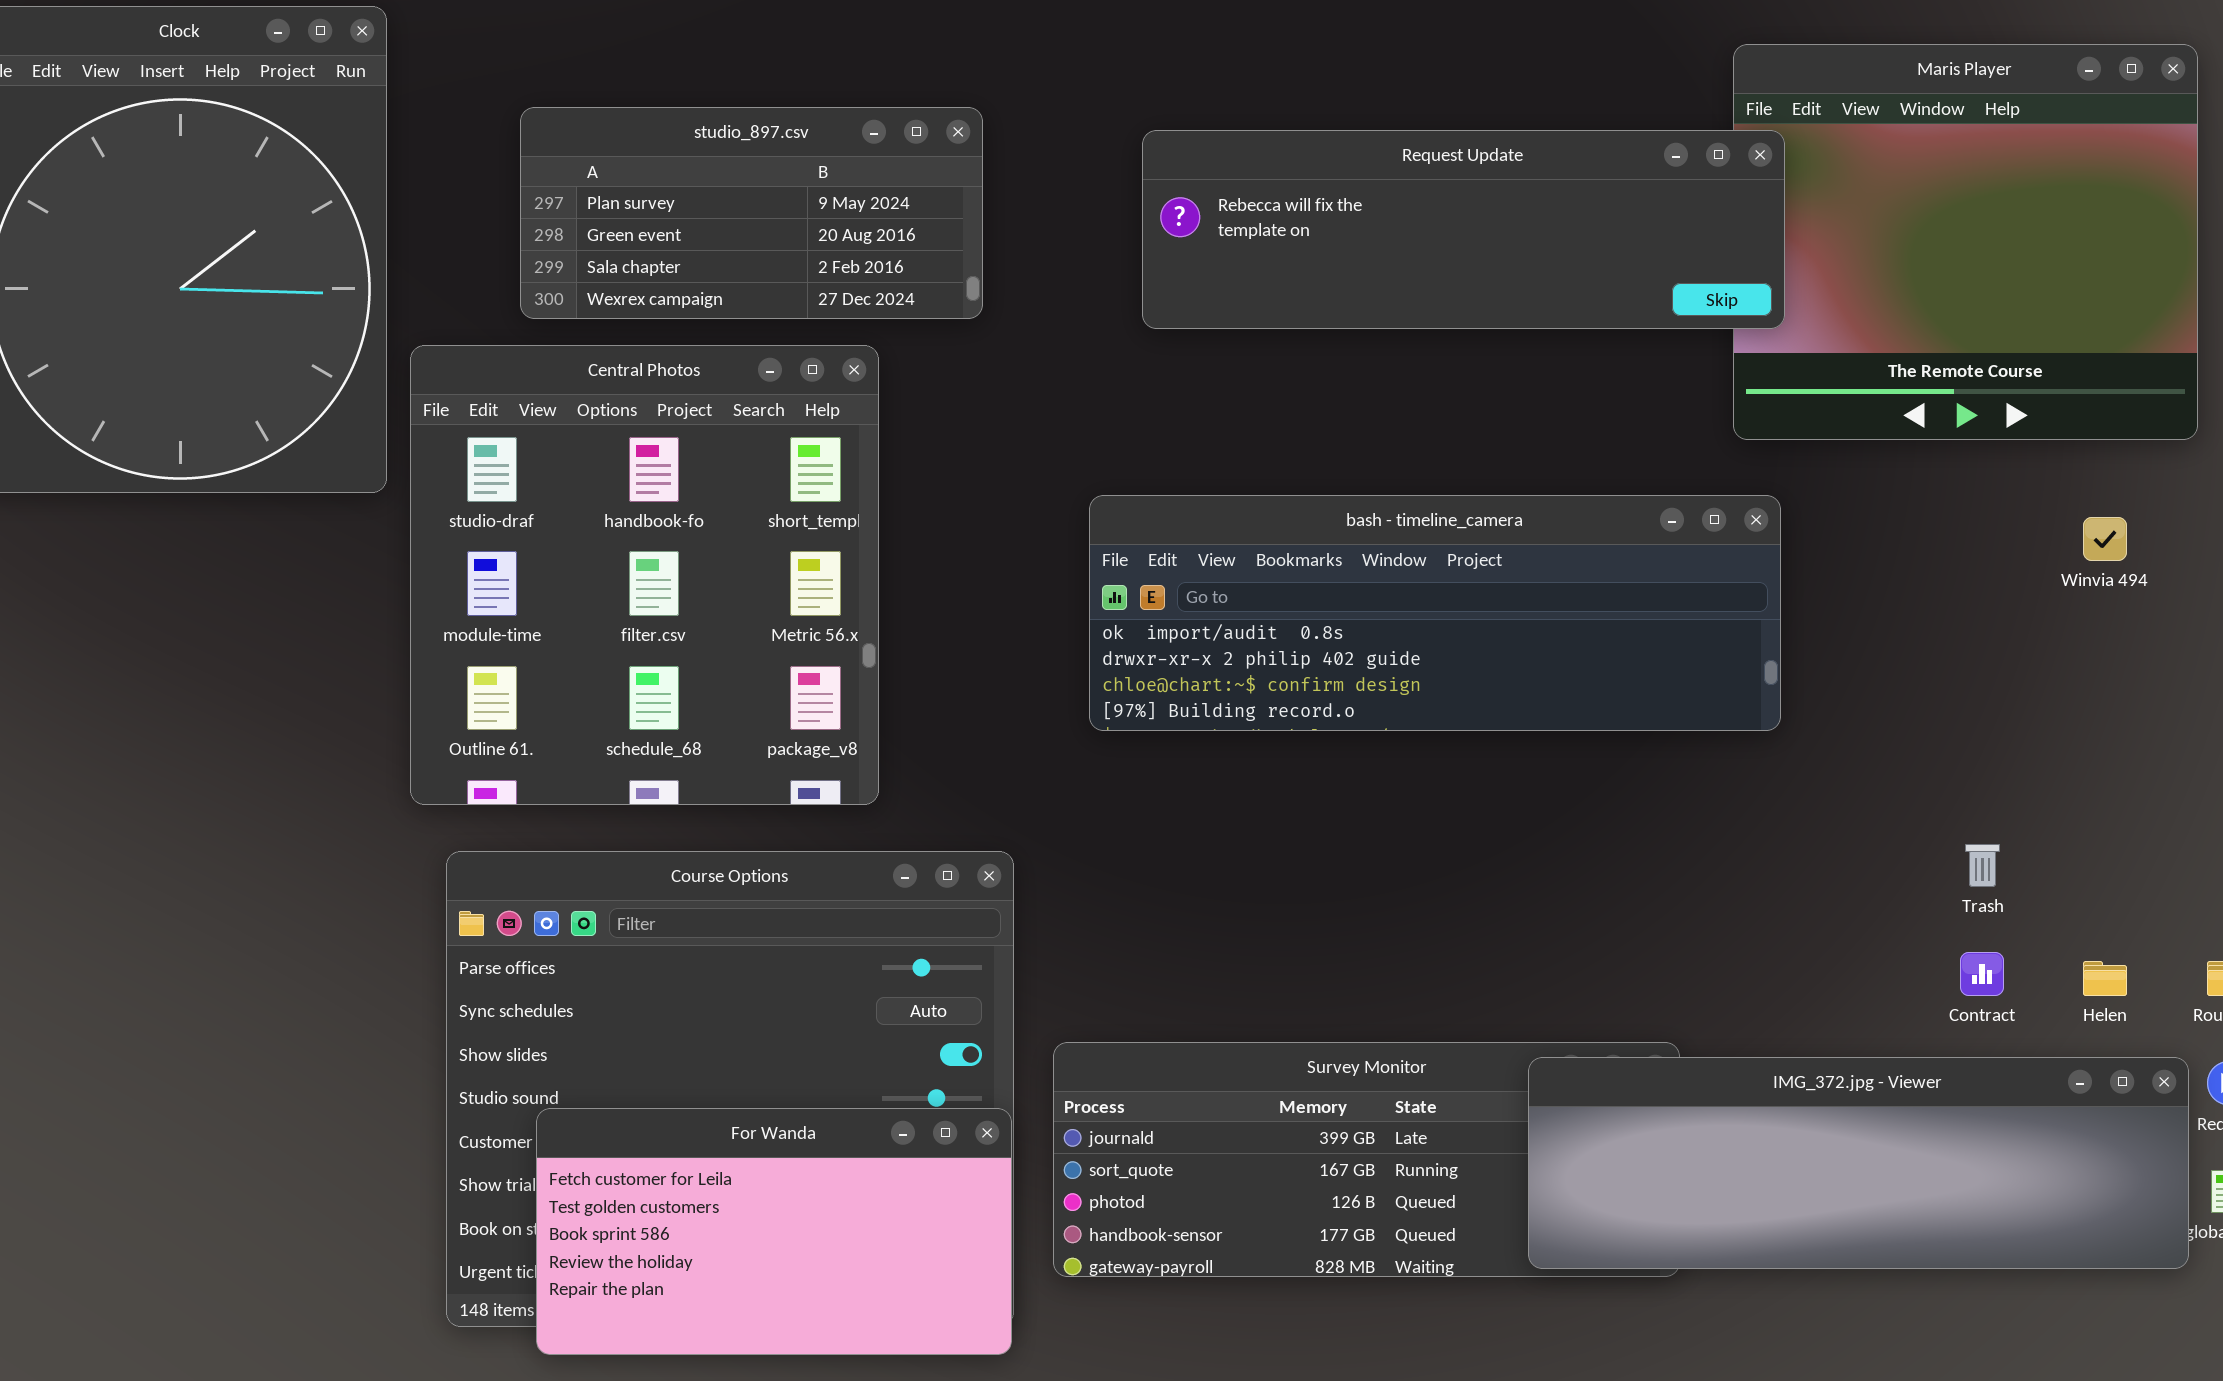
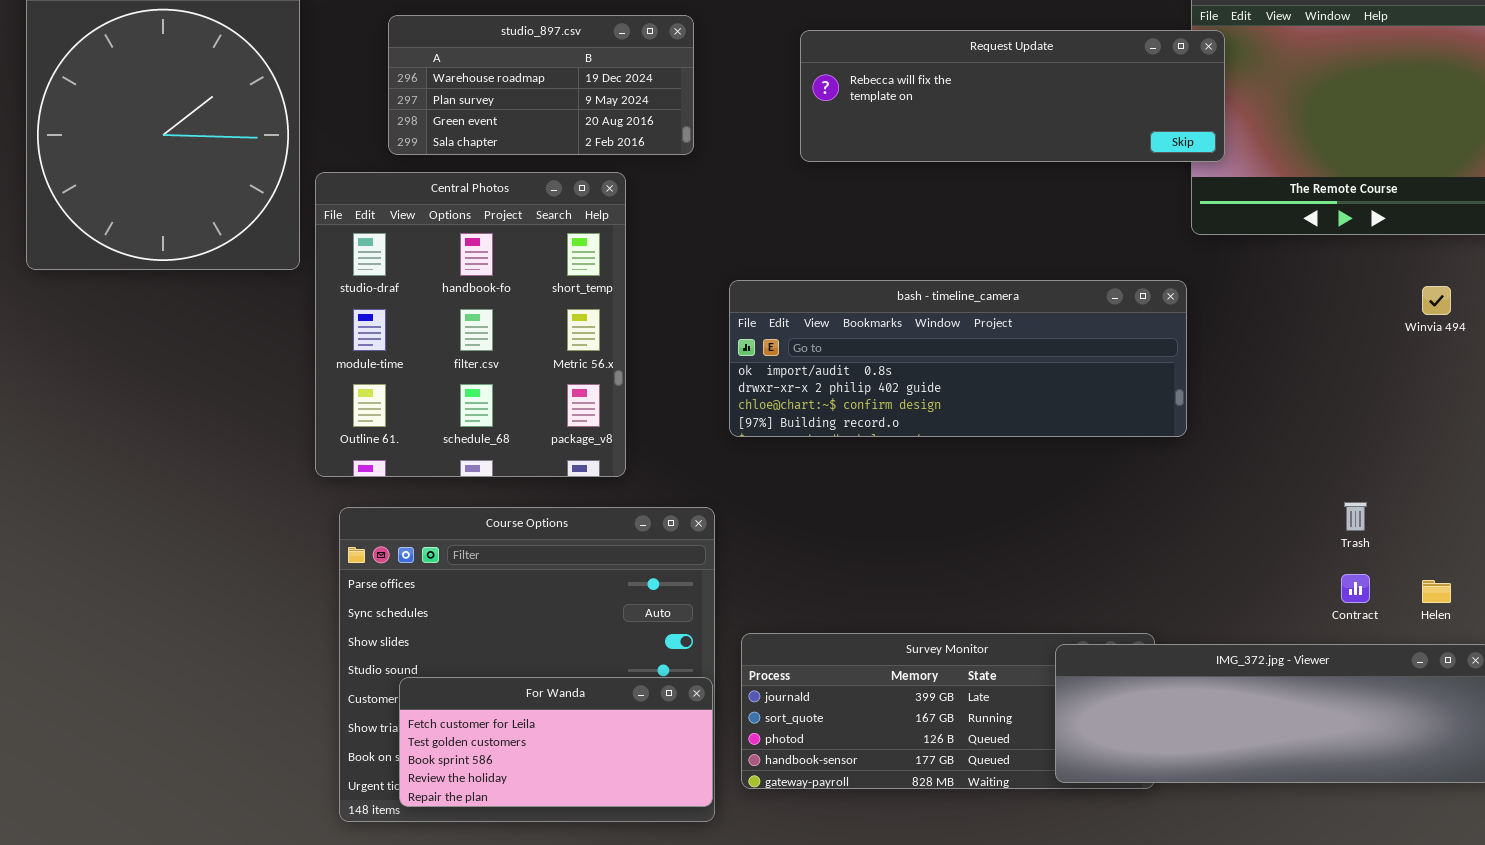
studio_897.csv: [520,107,983,319] -> [388,15,694,155], scrolled up 1 row
bash - timeline_camera: [1089,495,1781,731] -> [729,280,1187,437], moved
For Wanda: [536,1108,1012,1355] -> [399,677,713,807], resized

